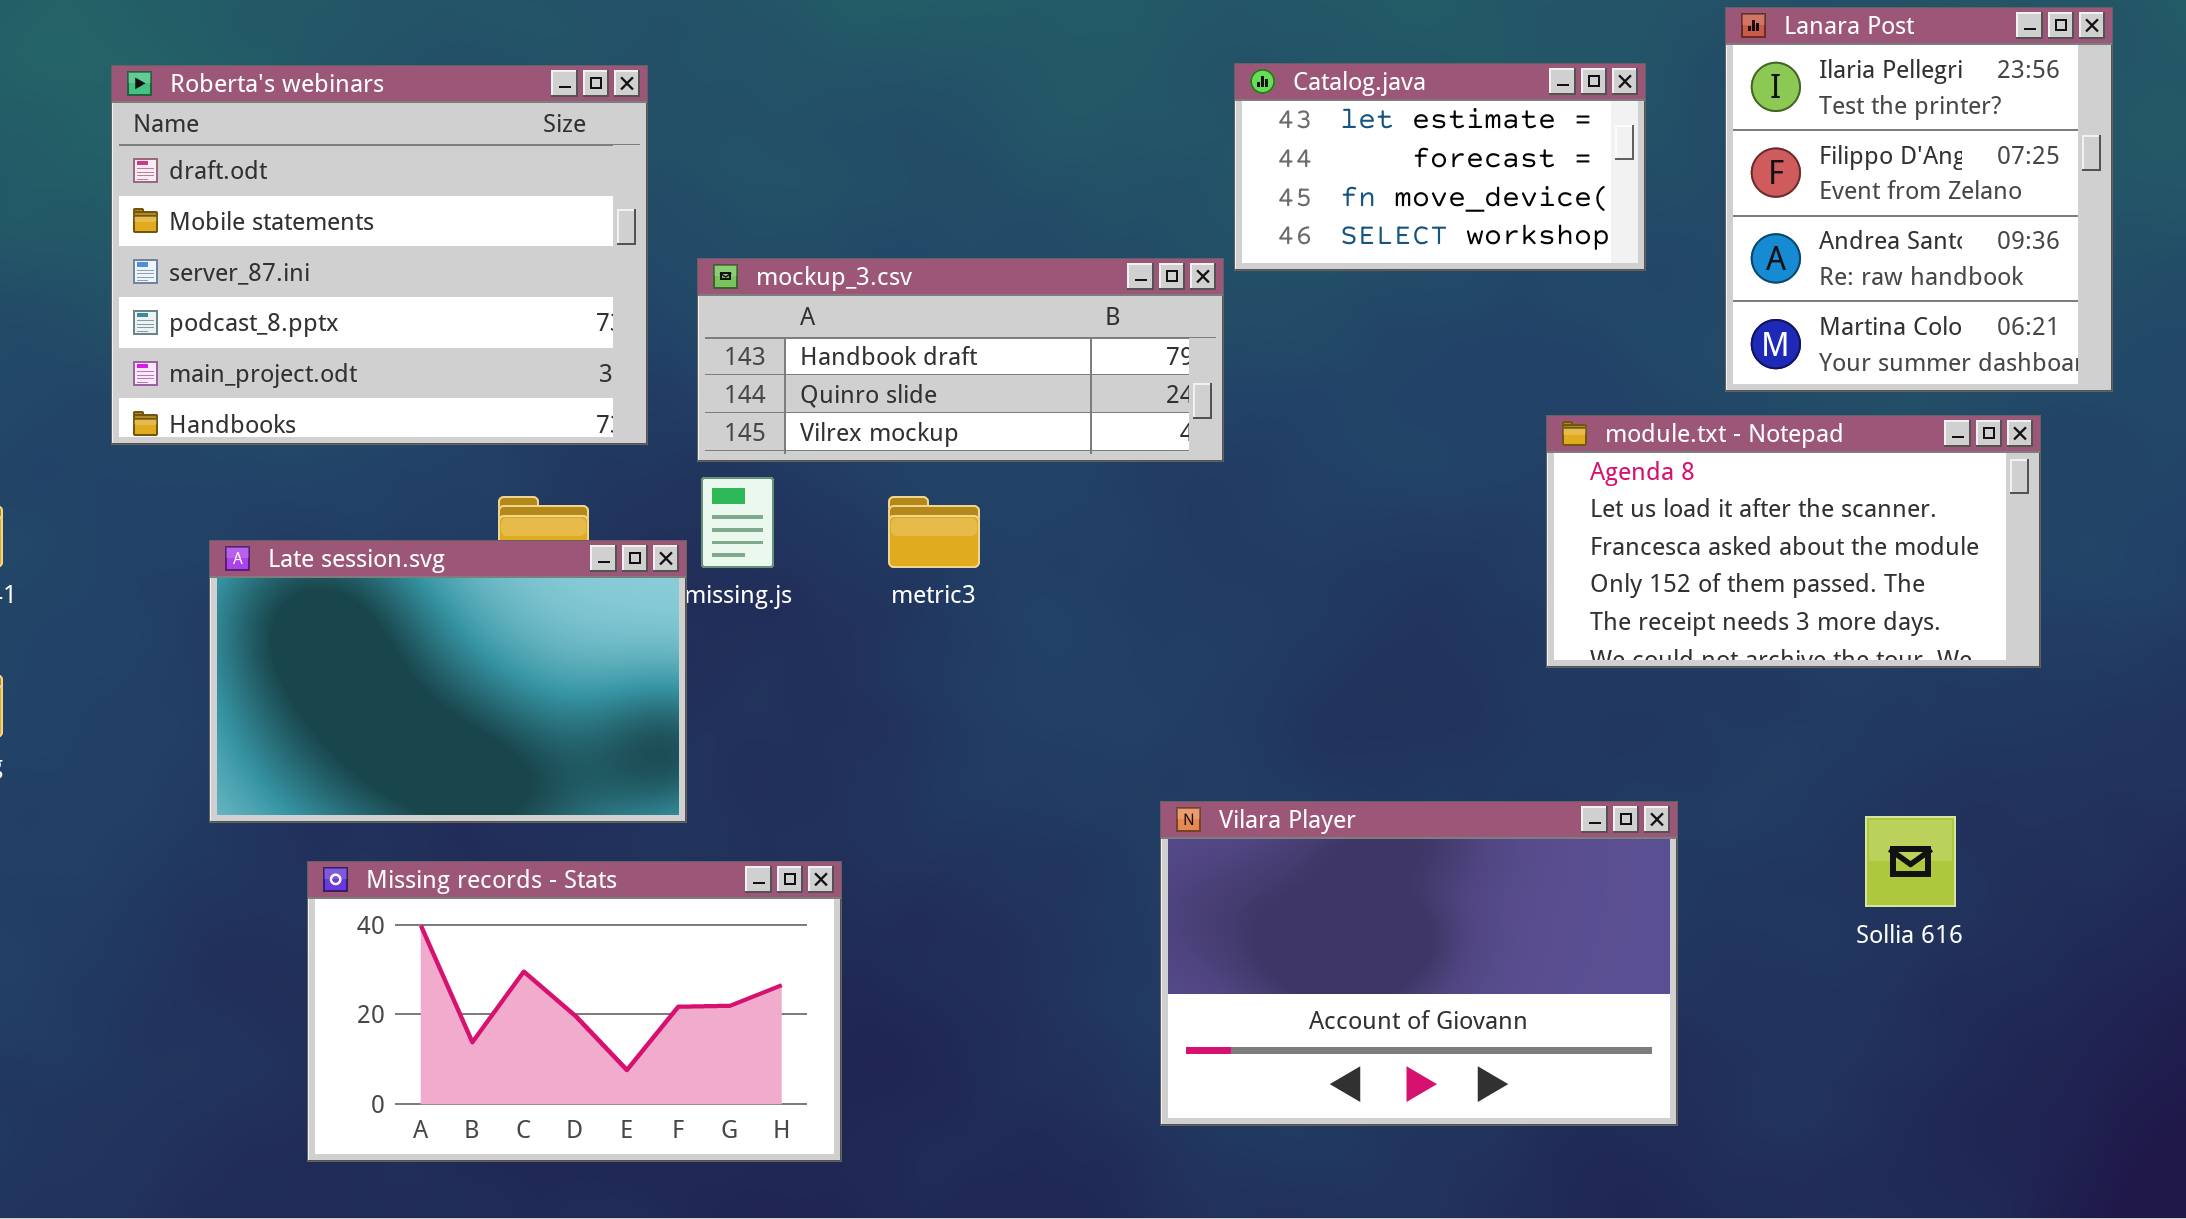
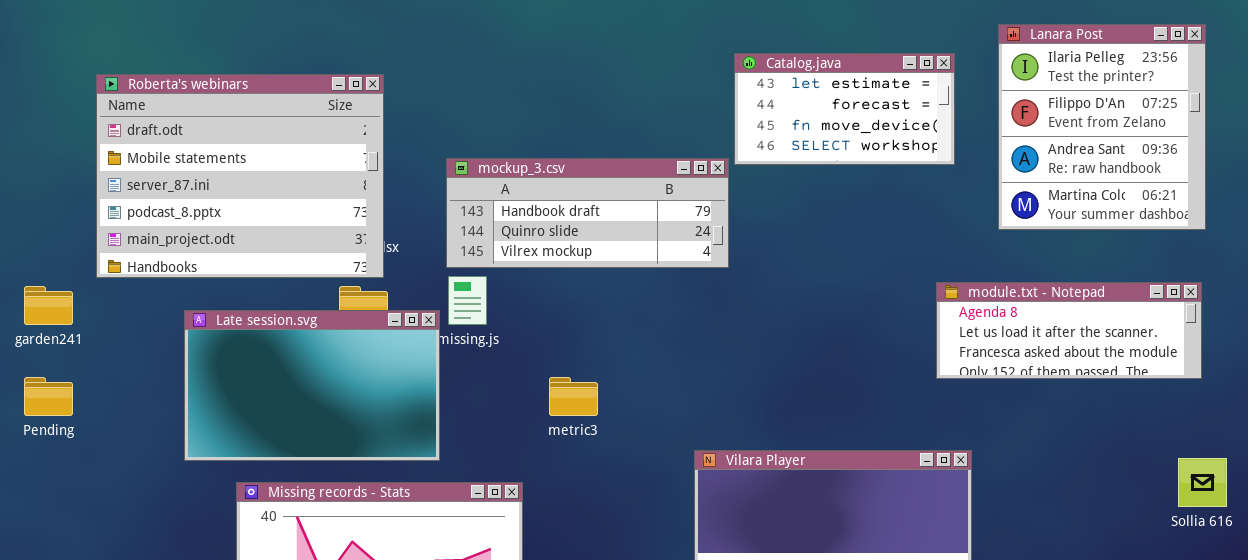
Roberta's webinars: [111,65,648,445] -> [96,74,384,278], moved
module.txt - Notepad: [1546,415,2041,668] -> [936,282,1202,379], moved, resized
metric3: [888,496,980,568] -> [549,377,598,416], moved
Sollia 616: [1865,816,1956,907] -> [1178,458,1227,507], moved

